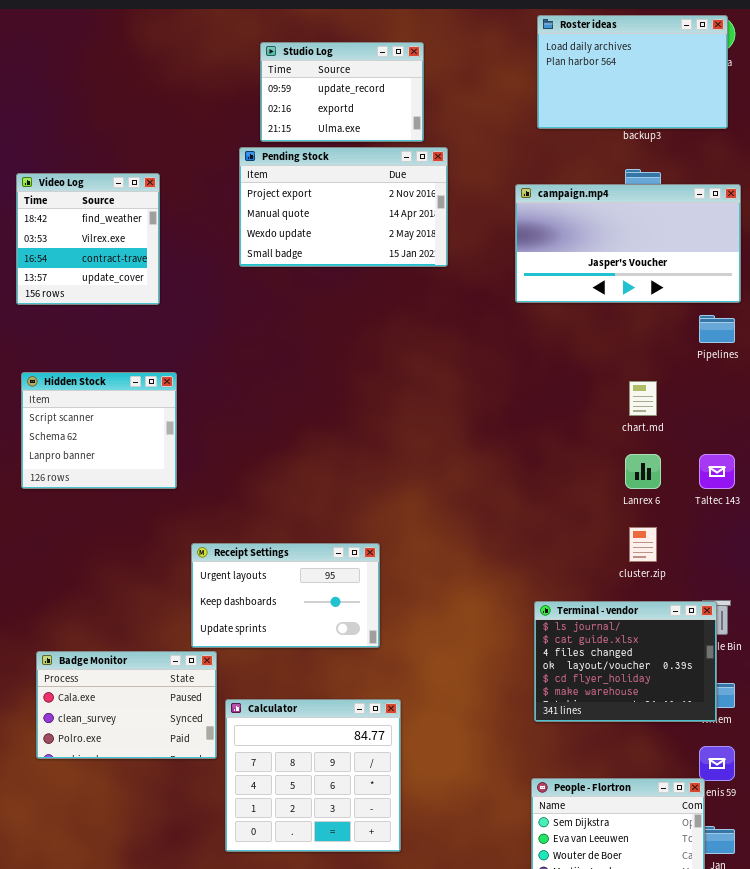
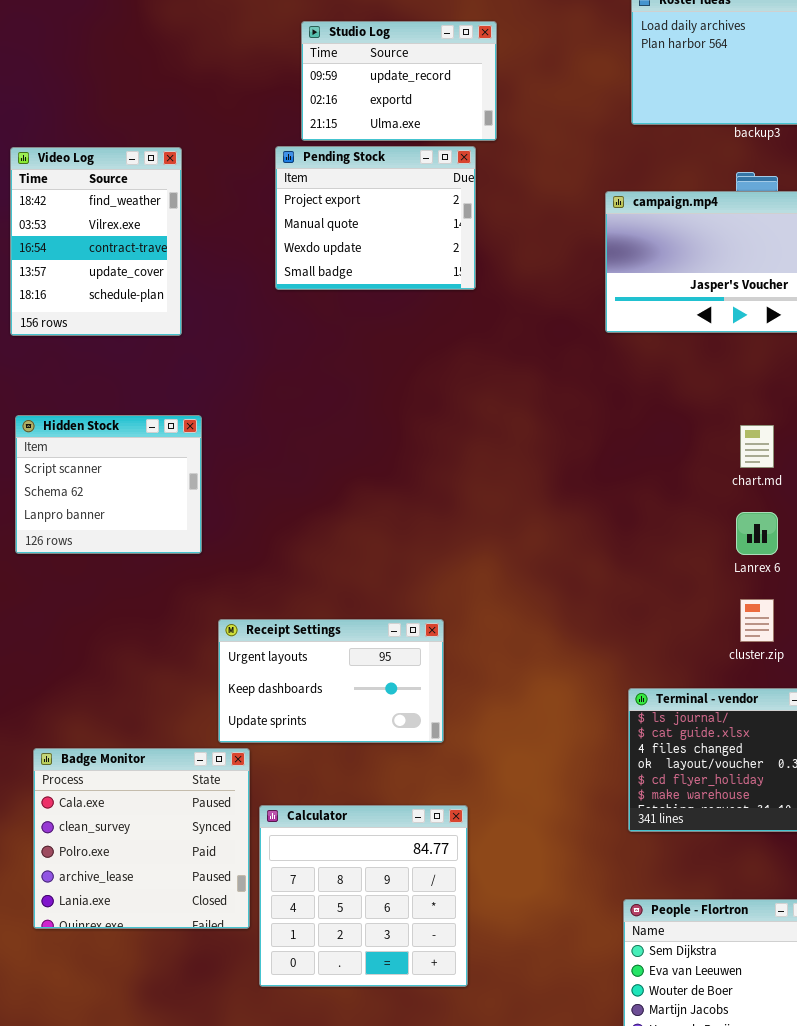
Pending Stock: [239,147,448,267] -> [275,146,476,290], resized
Video Log: [16,173,160,305] -> [10,147,182,336], resized
Badge Monitor: [36,651,217,759] -> [33,748,250,929], resized

